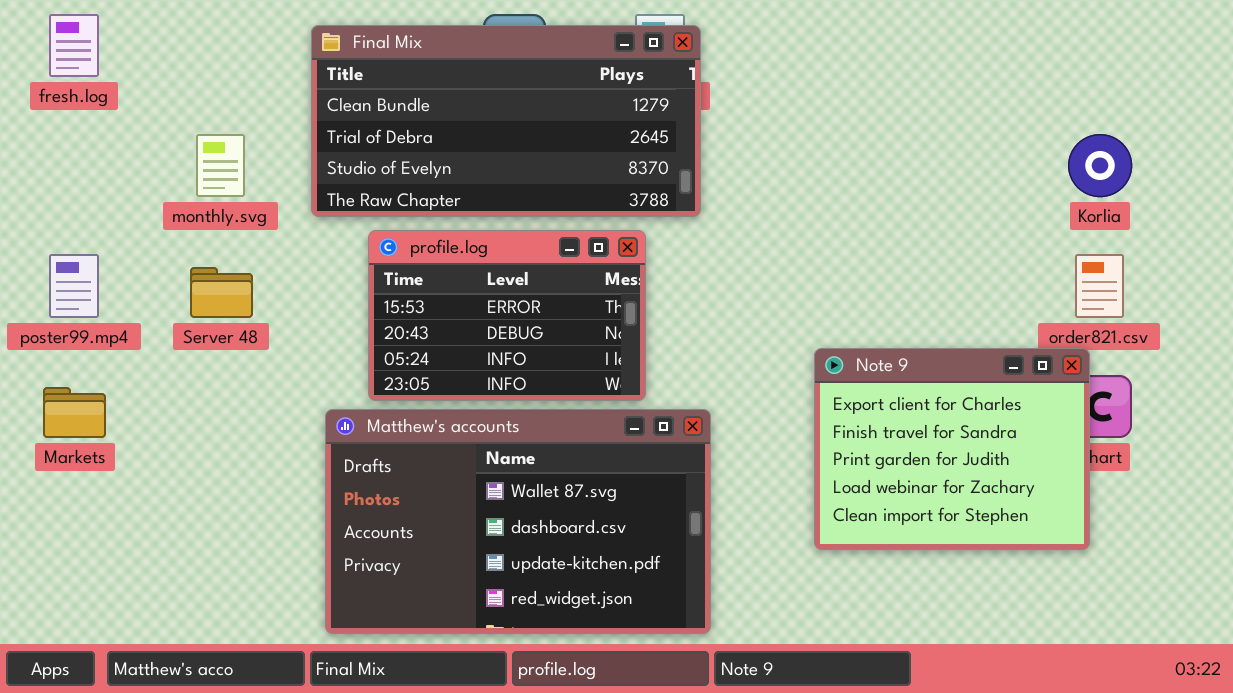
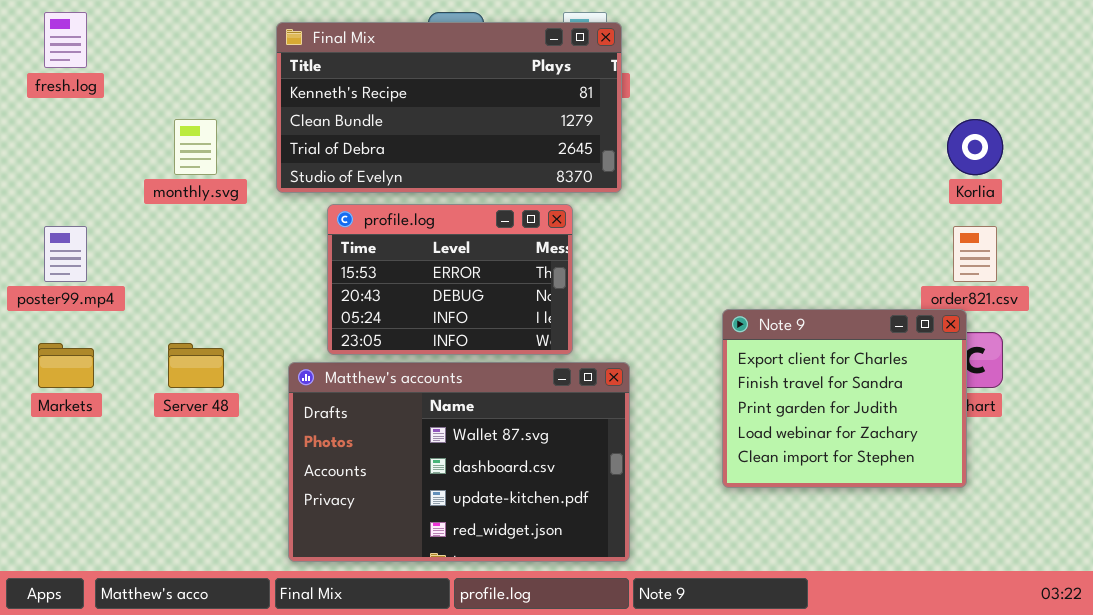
Final Mix: [311,25,701,217] -> [276,22,622,193], scrolled up 1 row
Server 48: [190,267,253,318] -> [168,343,224,388], moved

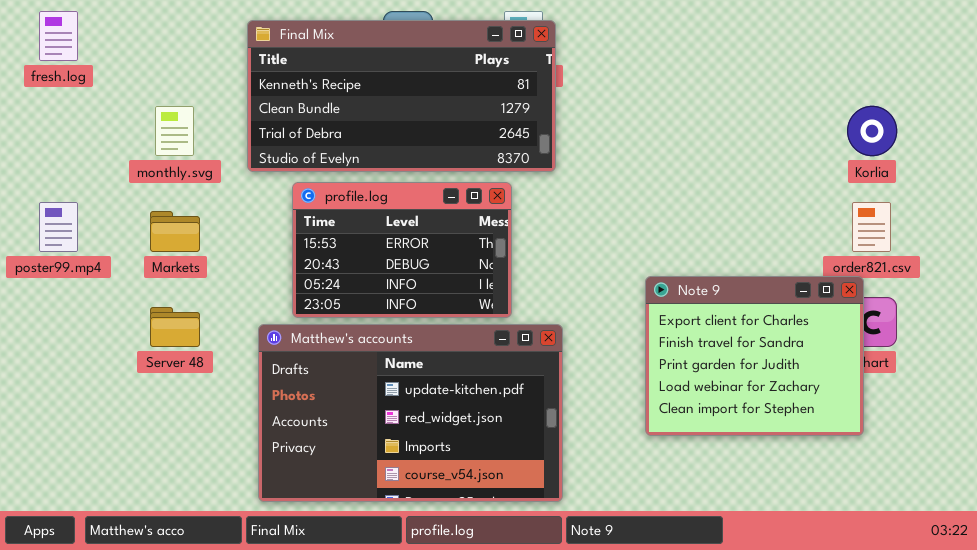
Markets: [38,343,94,388] -> [150,211,200,252], moved
Matthew's accounts: [288,362,630,562] -> [258,324,563,502], scrolled down 2 rows

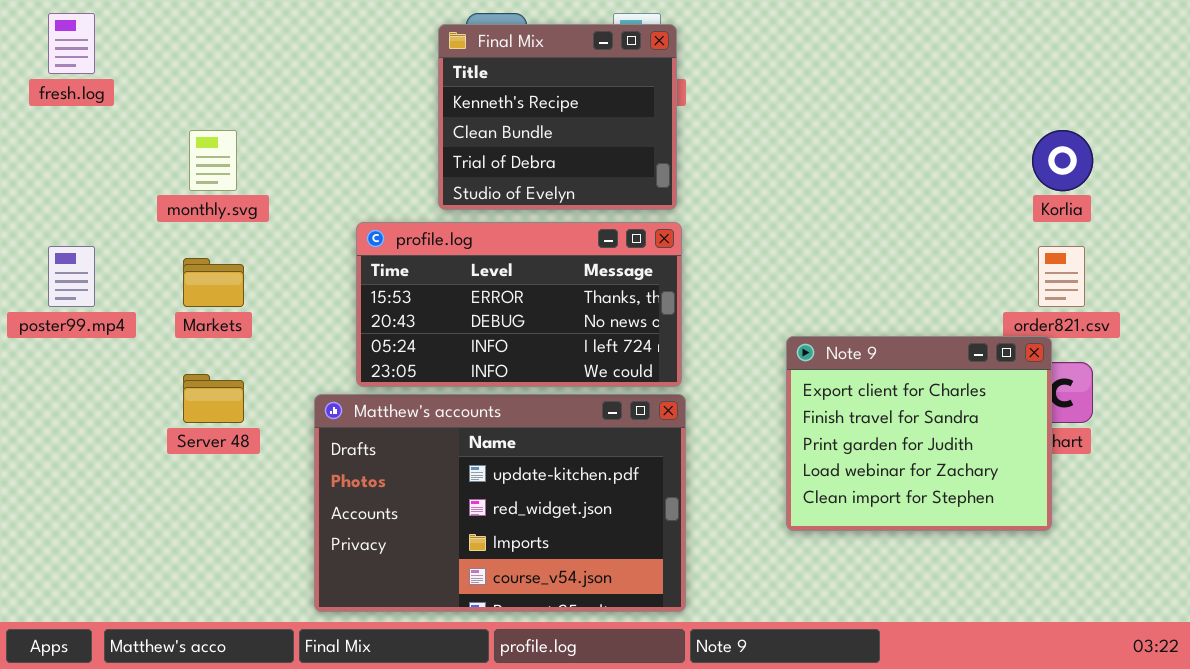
Final Mix: [247,20,556,172] -> [438,24,677,210], resized
profile.log: [292,182,512,318] -> [356,222,682,387], resized

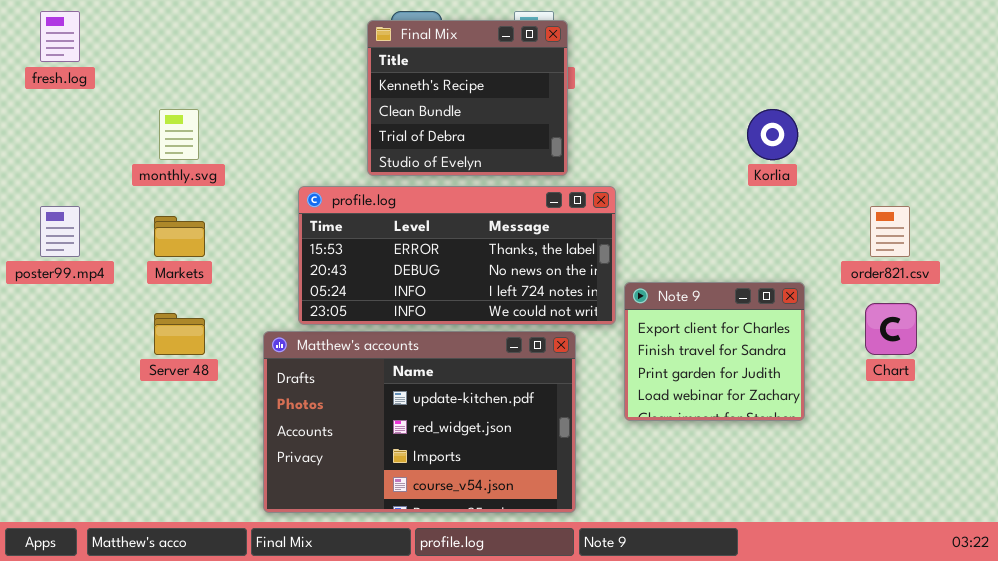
Korlia: [1032,130,1093,191] -> [747,109,798,160], moved
profile.log: [356,222,682,387] -> [298,186,616,325], resized
Note 9: [786,336,1052,531] -> [624,282,805,421], moved, resized

